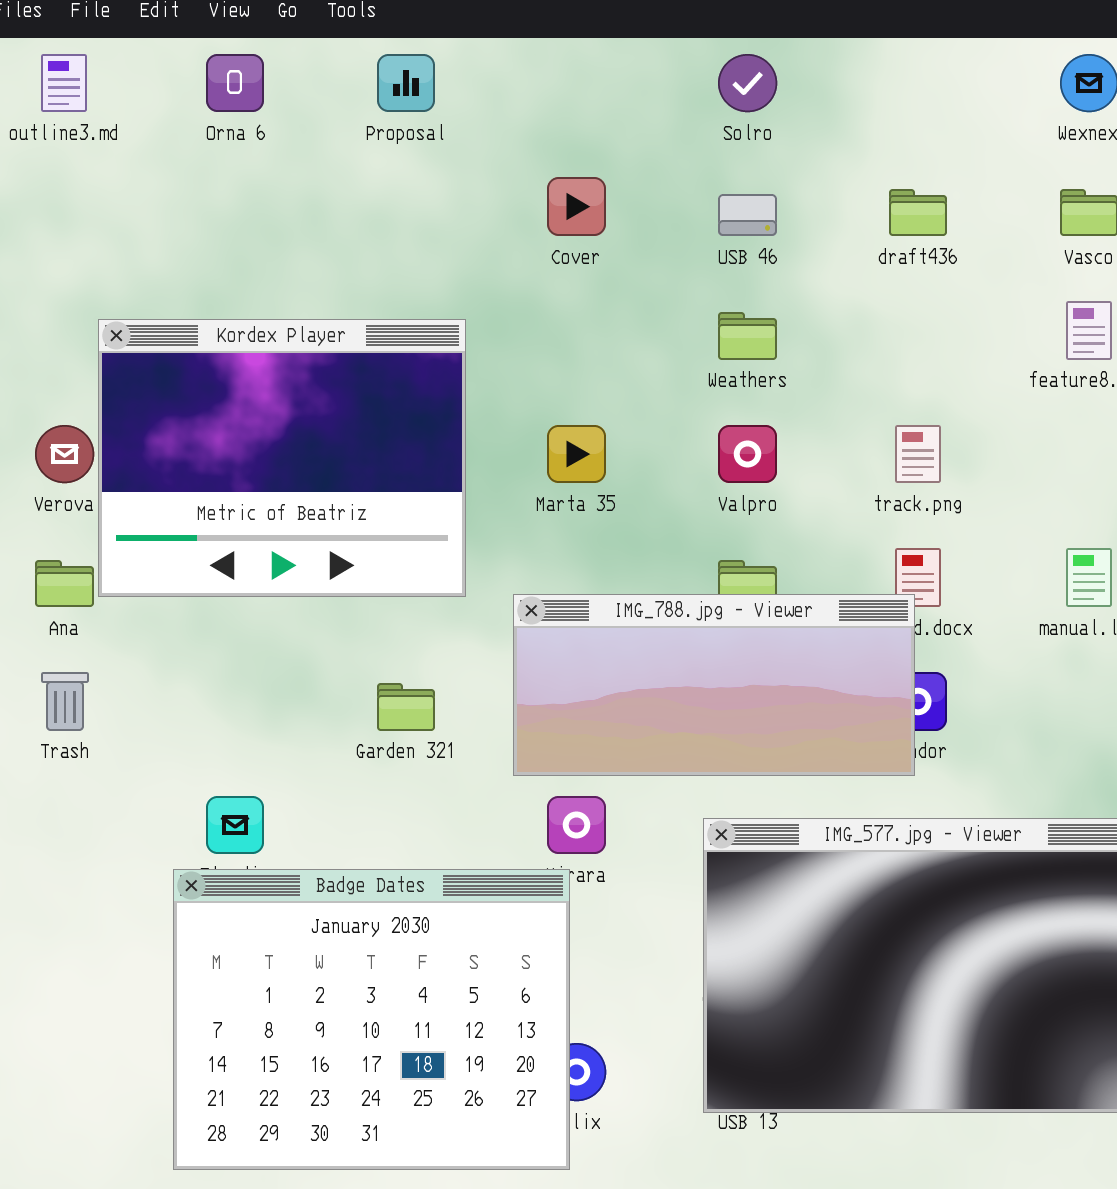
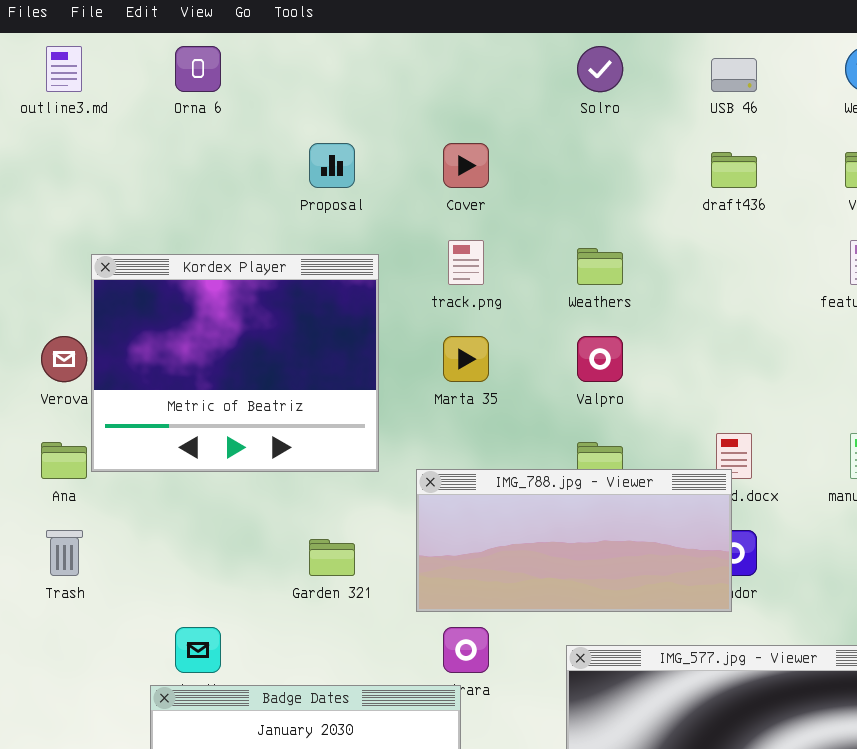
Proposal: [377,54,435,112] -> [309,143,355,188], moved
USB 46: [718,194,777,236] -> [711,58,757,92], moved
track.png: [895,425,941,483] -> [448,240,484,285], moved

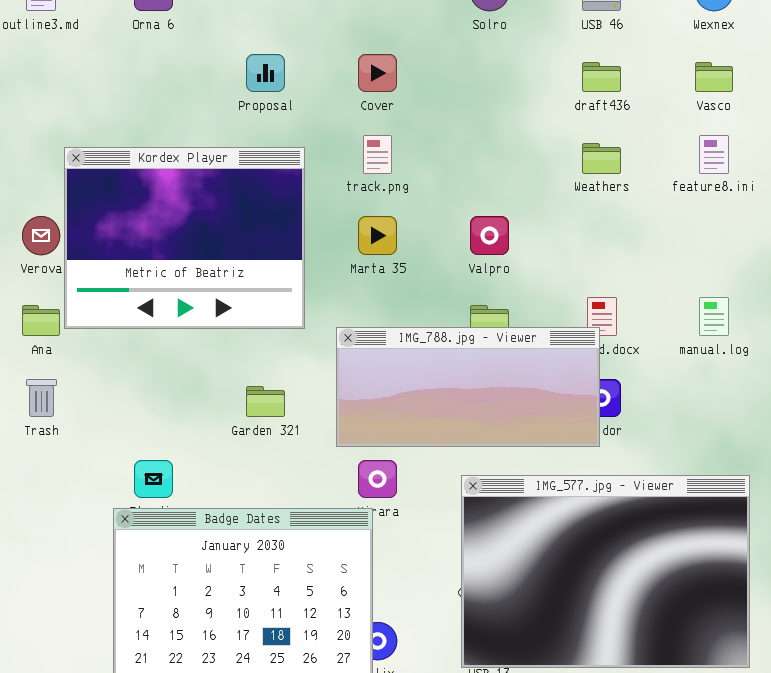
Weathers: [577,248,623,285] -> [582,143,621,174], moved

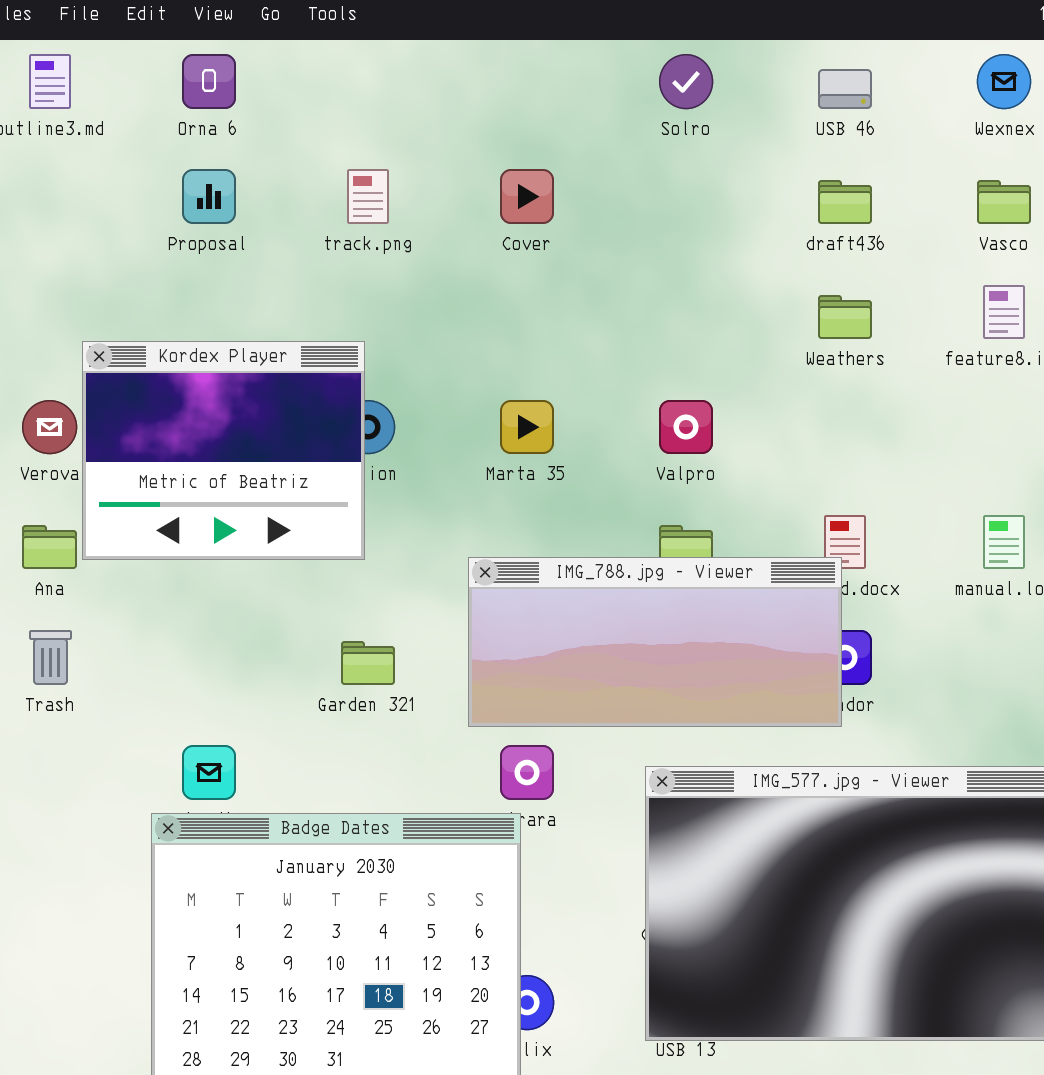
Proposal: [246,54,285,92] -> [182,169,236,224], moved
track.png: [363,135,392,174] -> [347,169,389,224], moved
Kordex Player: [64,147,305,329] -> [82,341,365,560], resized

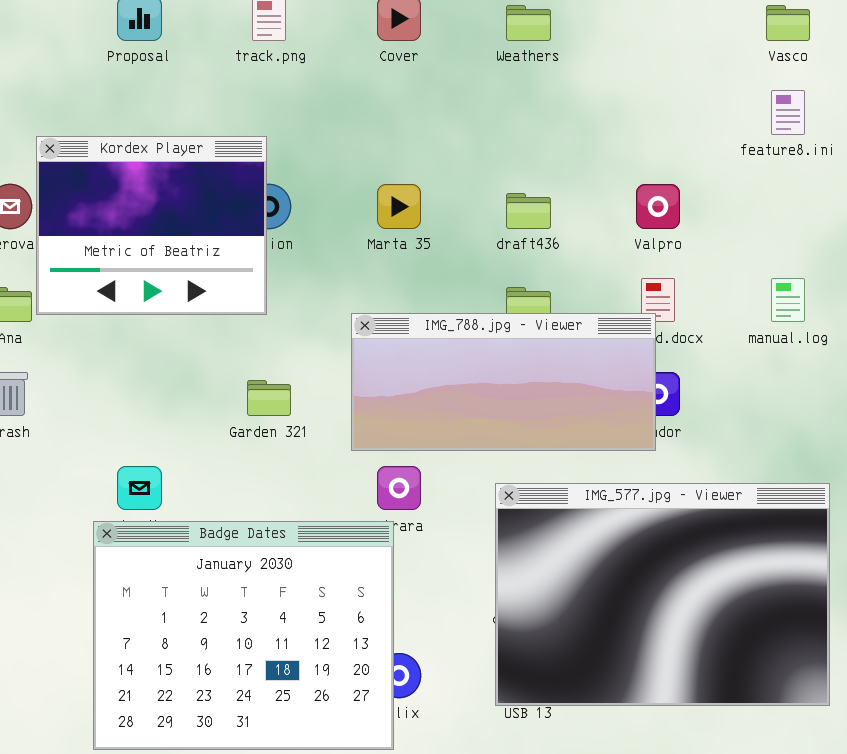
draft436: [818,180,872,224] -> [506,193,551,229], moved
Weathers: [818,295,872,339] -> [506,5,551,41], moved
Valpro: [659,400,713,454] -> [636,184,680,229], moved

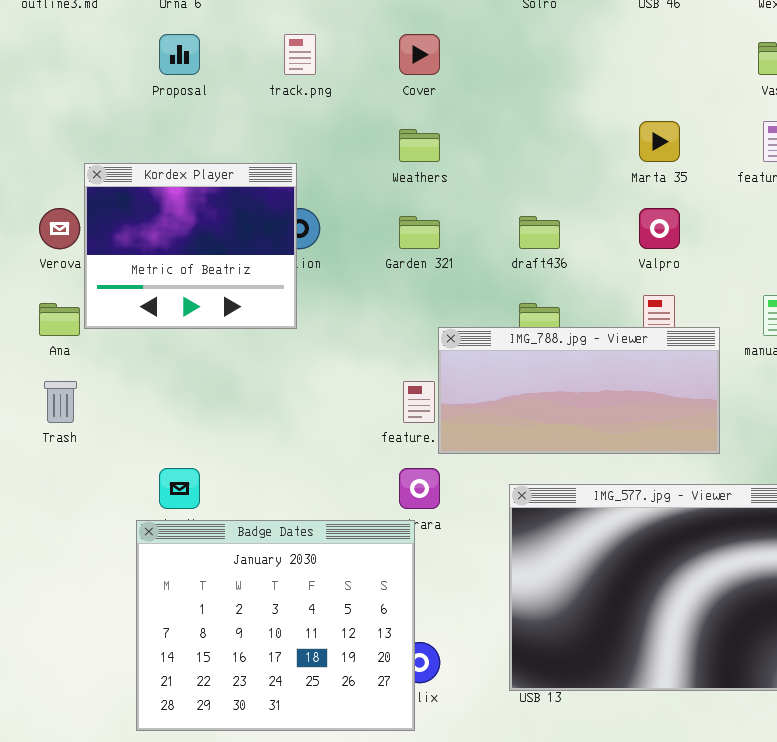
Weathers: [506,5,551,41] -> [399,129,440,162], moved
Marta 35: [377,184,421,229] -> [639,121,680,162], moved
IMG_788.jpg - Viewer: [351,313,656,451] -> [438,327,720,454], moved
Garden 321: [247,380,291,416] -> [399,216,440,249], moved

